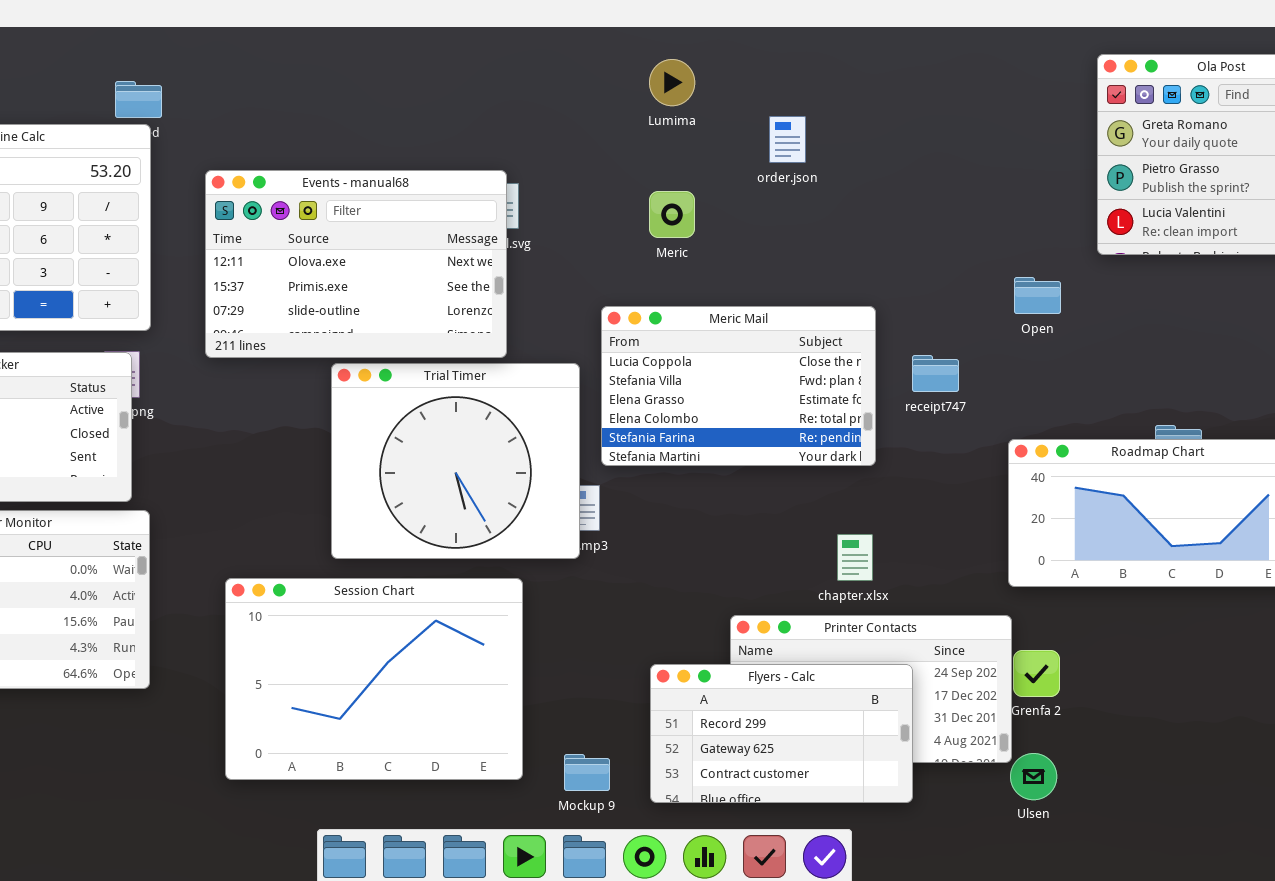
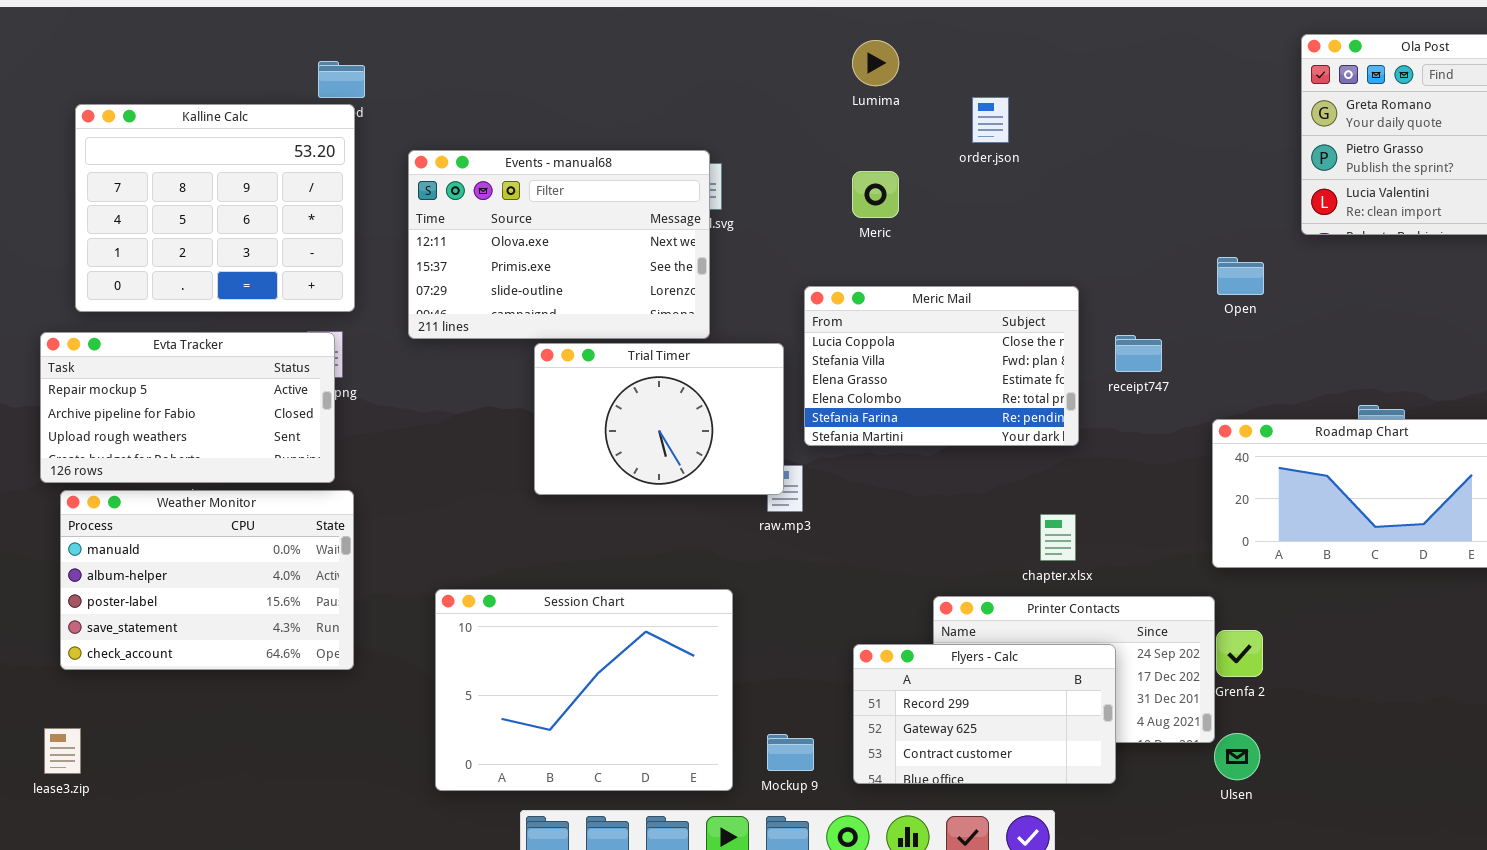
Trial Timer: [331,363,580,559] -> [534,343,784,495], resized
Session Chart: [225,578,523,780] -> [435,589,733,791], moved

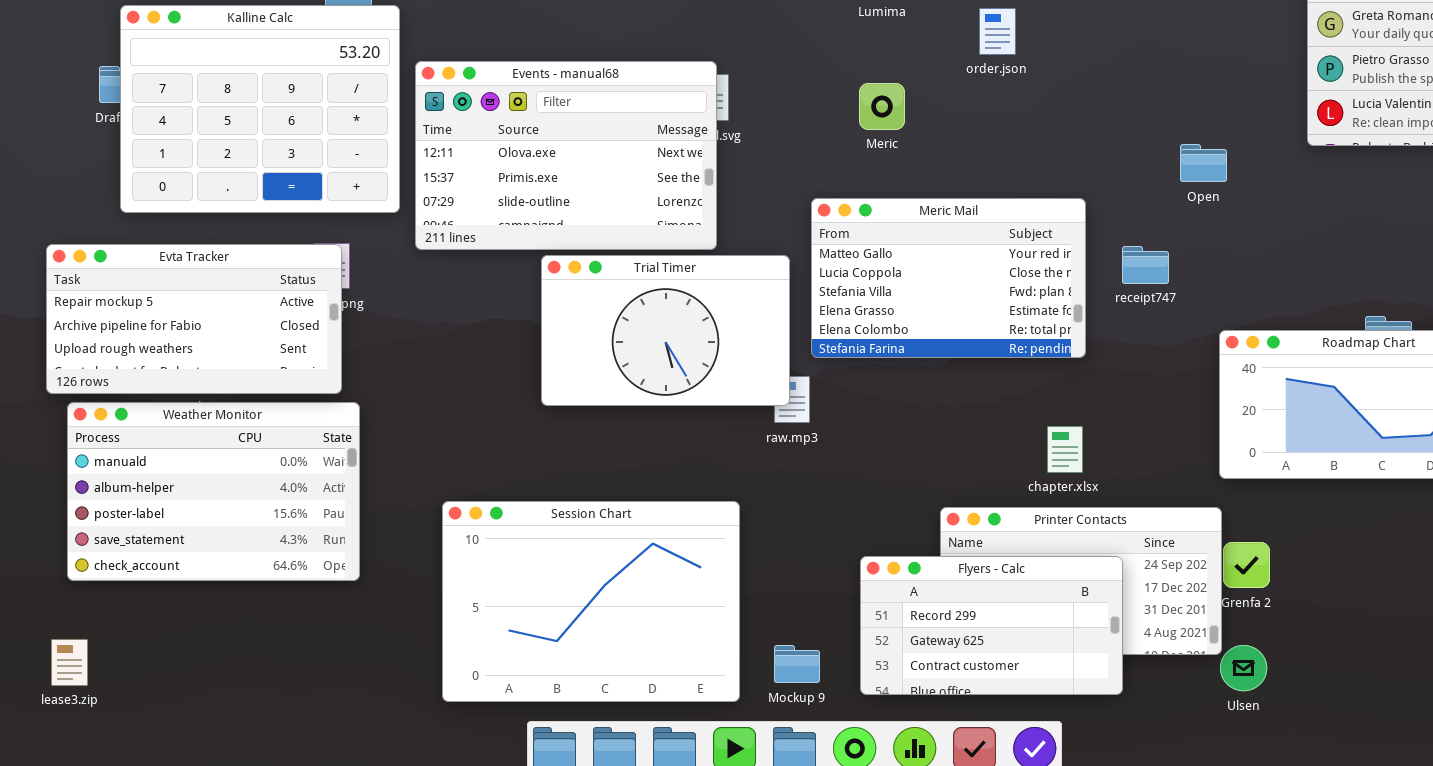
Kalline Calc: [75,104,355,312] -> [120,5,400,213], moved
Open: [1217,257,1264,295] -> [1180,144,1227,182], moved
Meric Mail: [804,286,1079,446] -> [811,198,1086,358], scrolled up 1 row

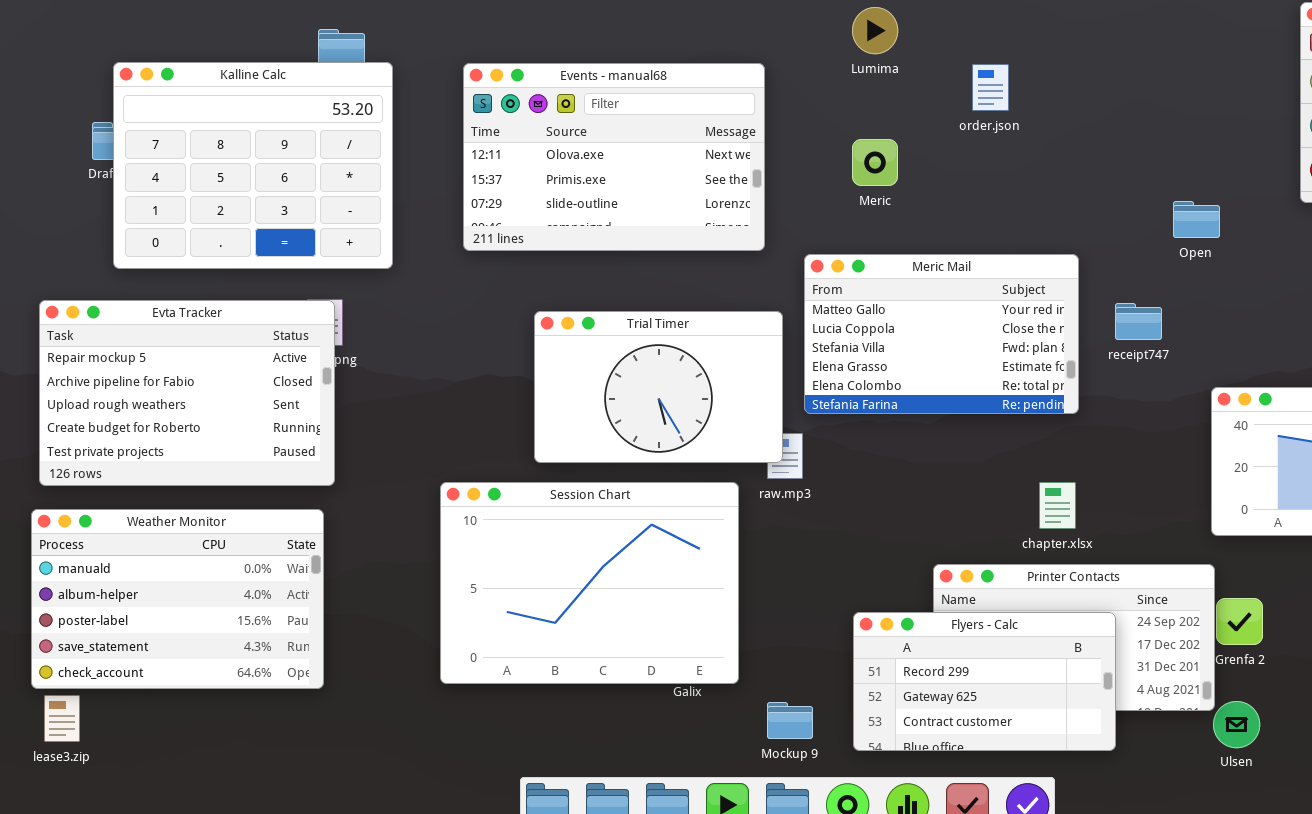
Events - manual68: [415,61,717,250] -> [463,63,765,251], moved
Evta Tracker: [46,244,342,394] -> [39,300,335,486], resized
Weather Monitor: [67,402,360,581] -> [31,509,324,689], moved
Session Chart: [442,501,740,702] -> [440,482,739,684], moved

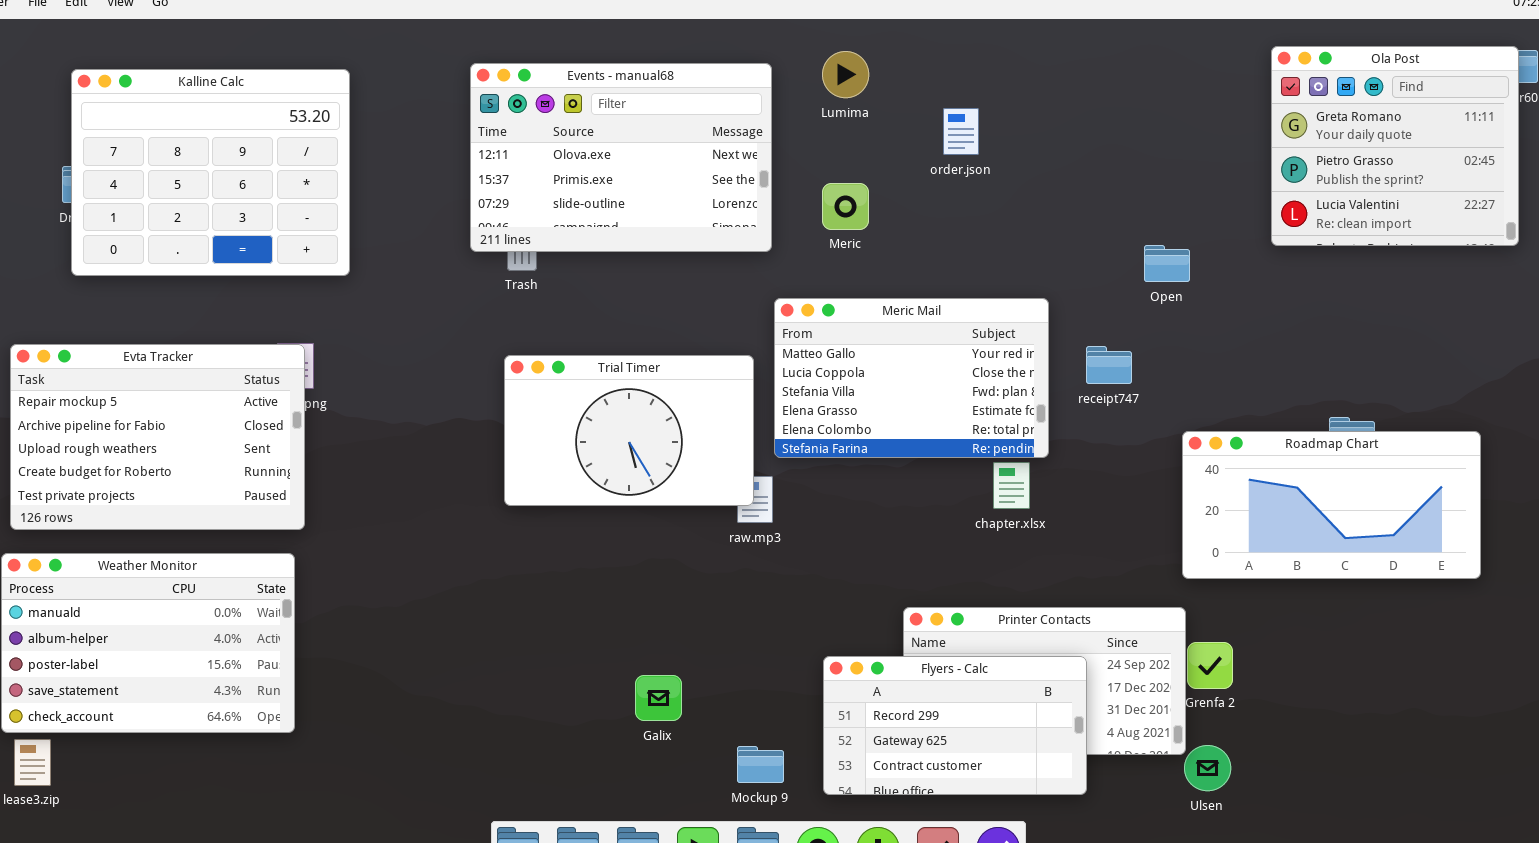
Kalline Calc: [113,62,393,269] -> [71,69,350,276], moved
Events - manual68: [463,63,765,251] -> [470,63,772,252], moved
Session Chart: [440,482,739,684] -> none, closed
chapter.xlsx: [1039,482,1076,529] -> [993,462,1030,509], moved

